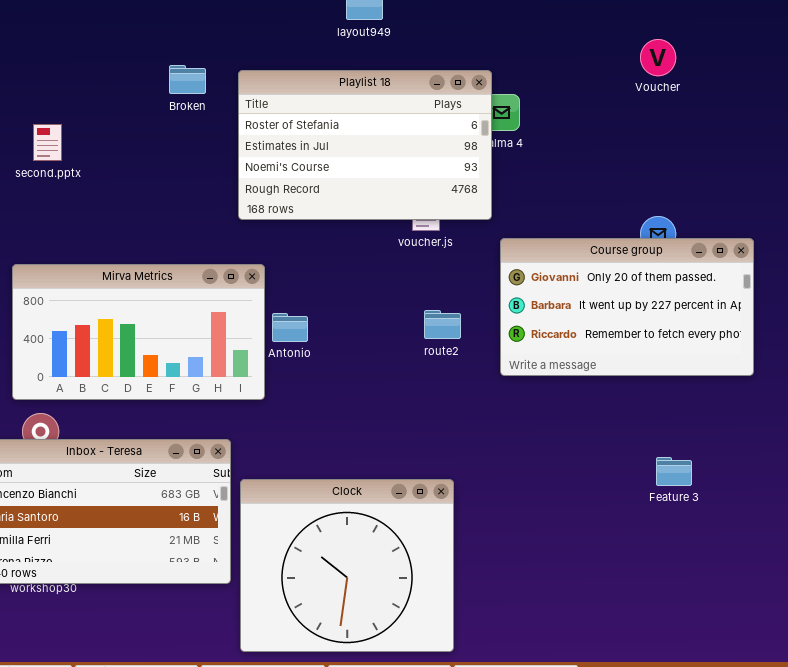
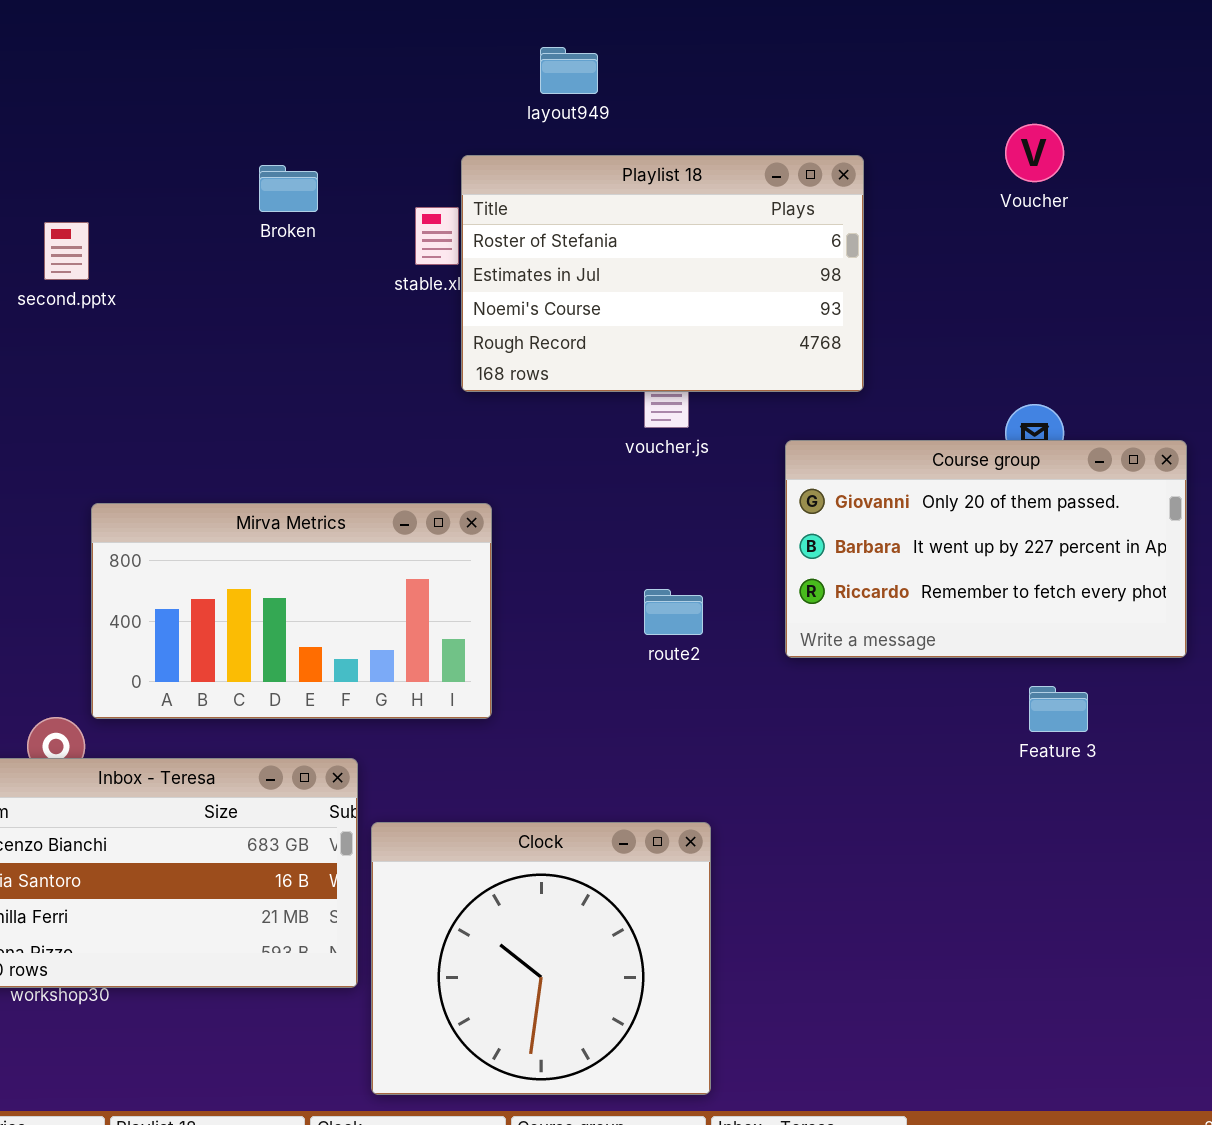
Playlist 18: [238,70,492,220] -> [461,155,864,392], moved
second.pptx: [33,124,62,161] -> [44,222,89,280], moved
Mirva Metrics: [12,264,265,400] -> [91,503,492,719], moved
route2: [424,310,461,339] -> [644,589,703,635], moved
Feature 3: [656,457,692,486] -> [1029,686,1088,732], moved

